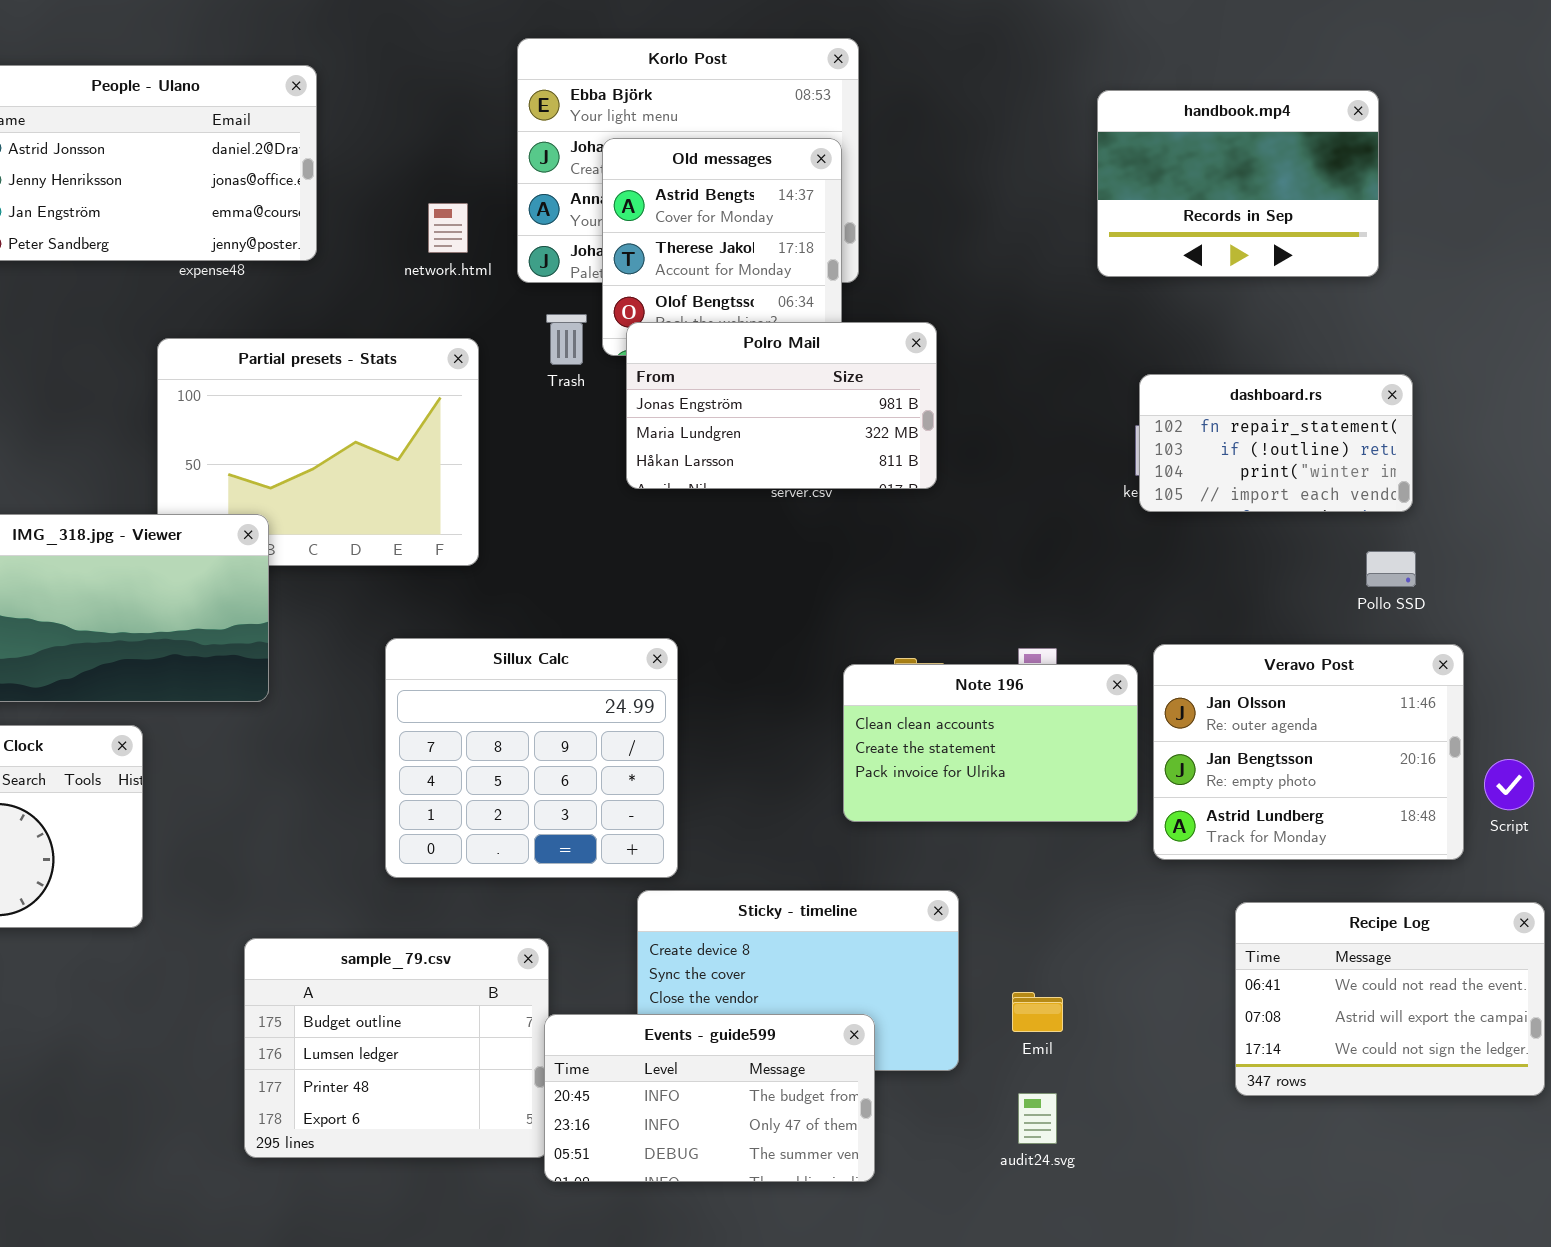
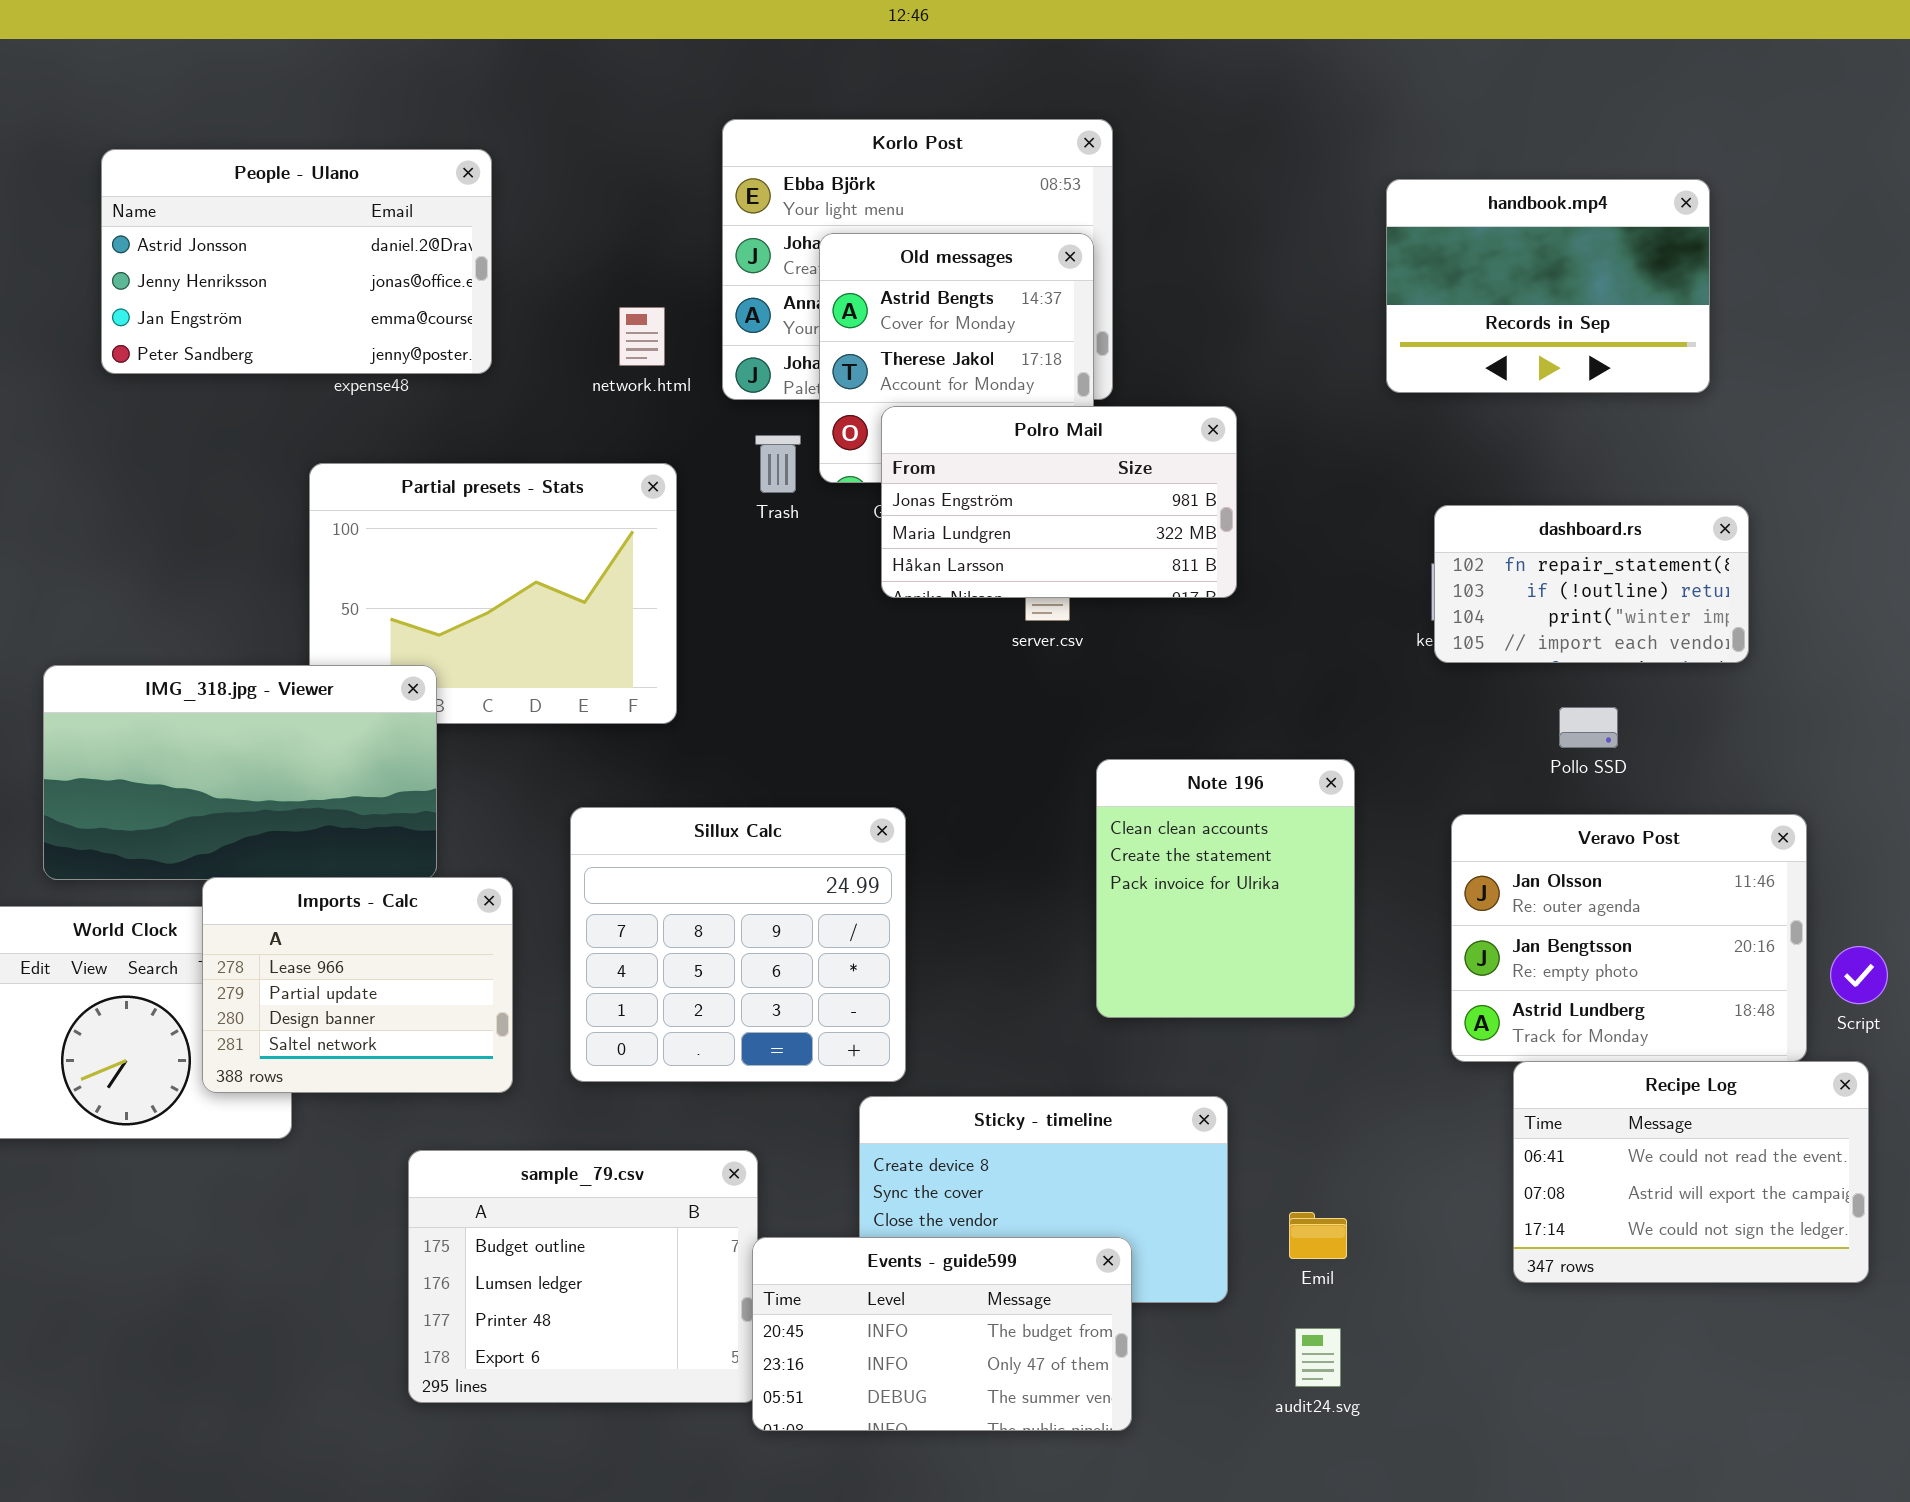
Polro Mail: [626,322,937,489] -> [881,406,1237,598], moved
Pollo SSD: [1366,551,1416,587] -> [1559,707,1618,748], moved
Note 196: [843,664,1138,822] -> [1096,759,1355,1018], resized
Imports - Calc: none -> [202,877,513,1093], opened
Recipe Log: [1235,902,1545,1096] -> [1513,1061,1869,1283], moved

